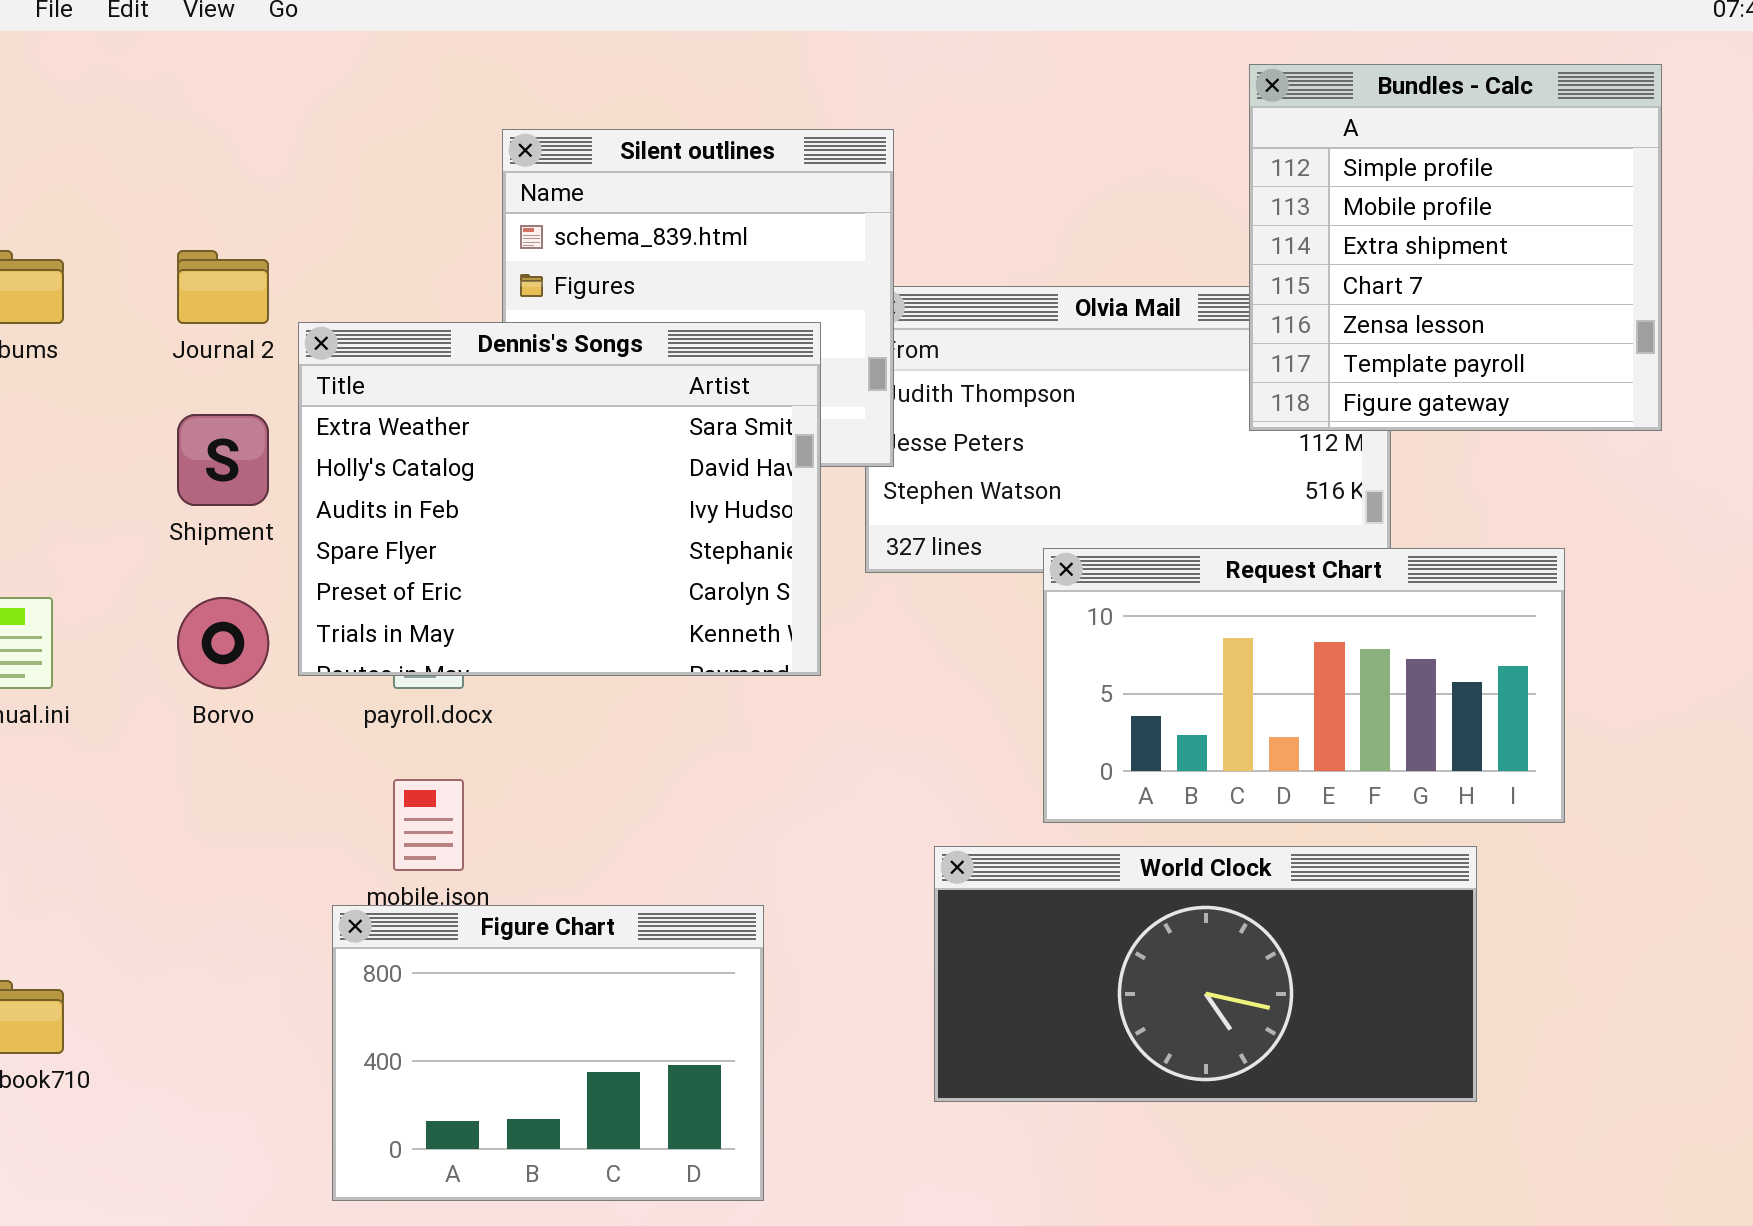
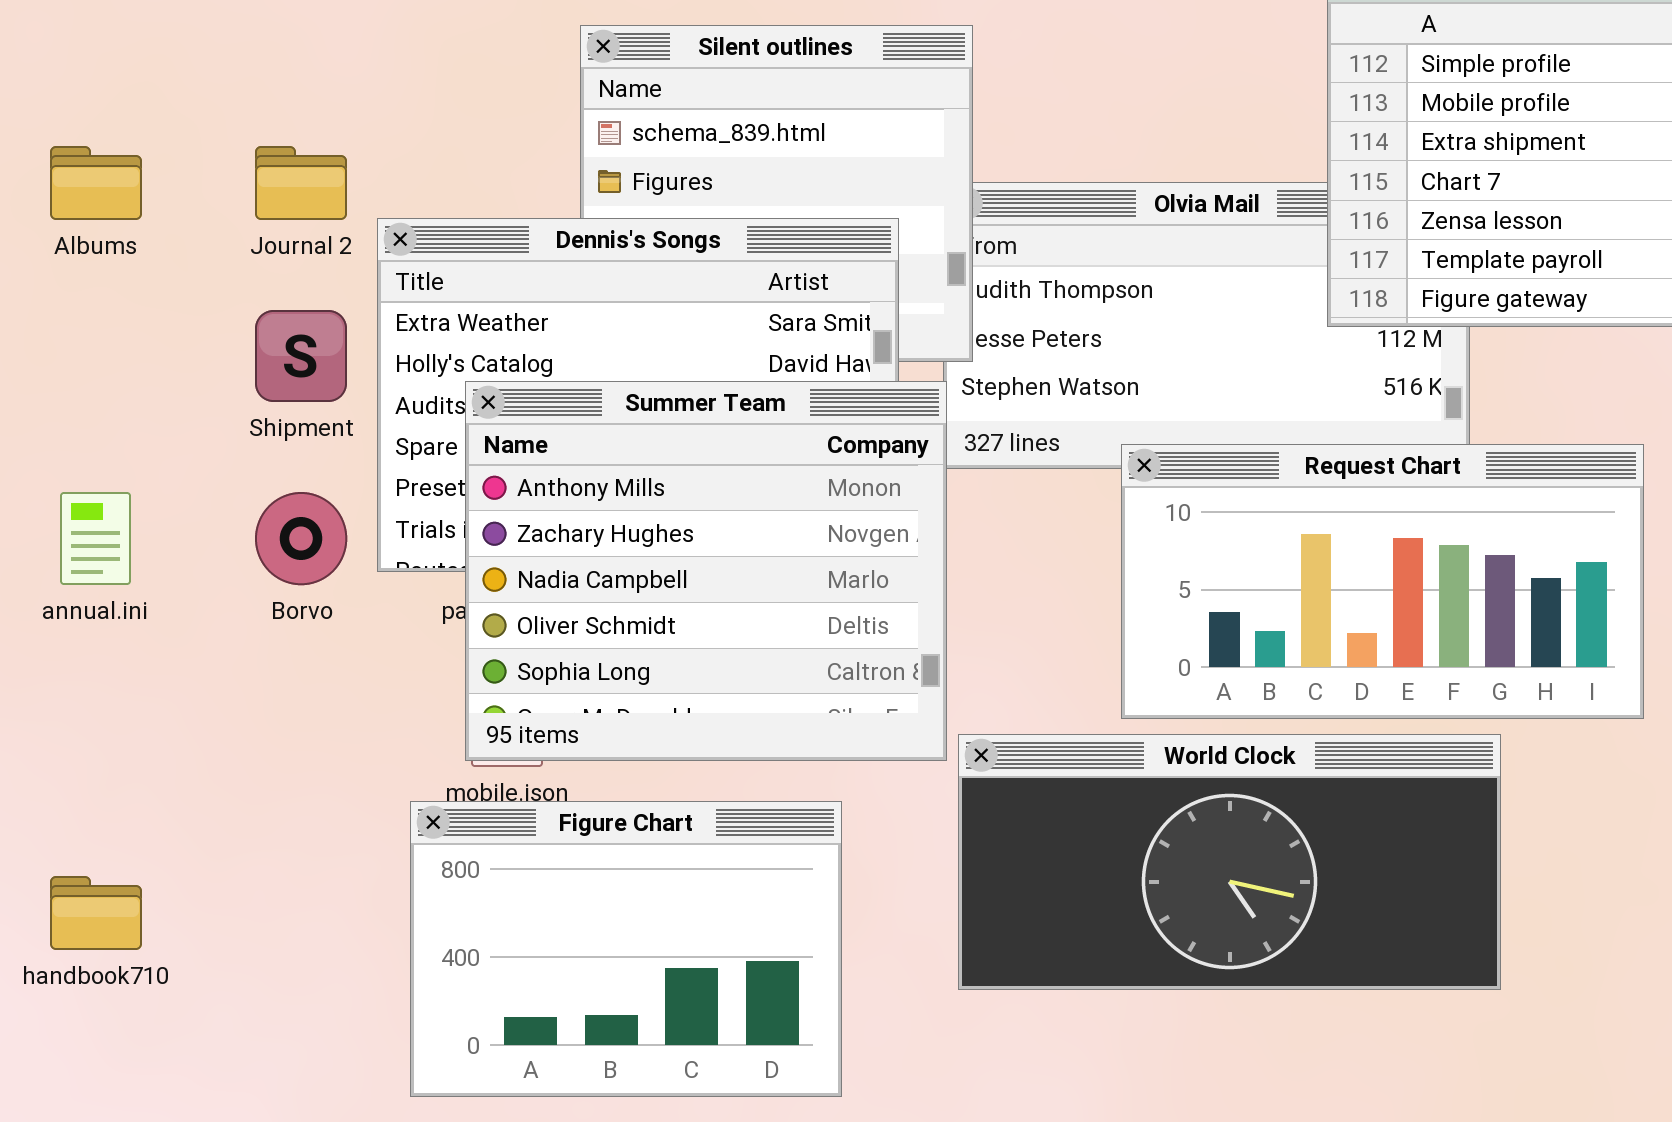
Summer Team: none -> [465,381,947,761], opened
World Clock: [934,846,1477,1102] -> [958,734,1501,990], moved

